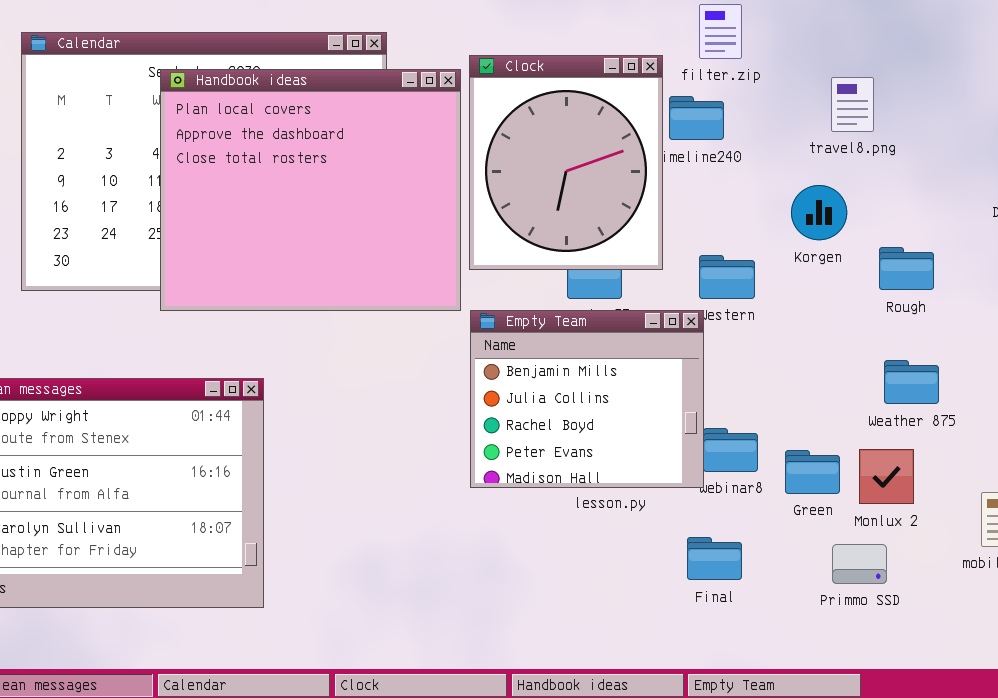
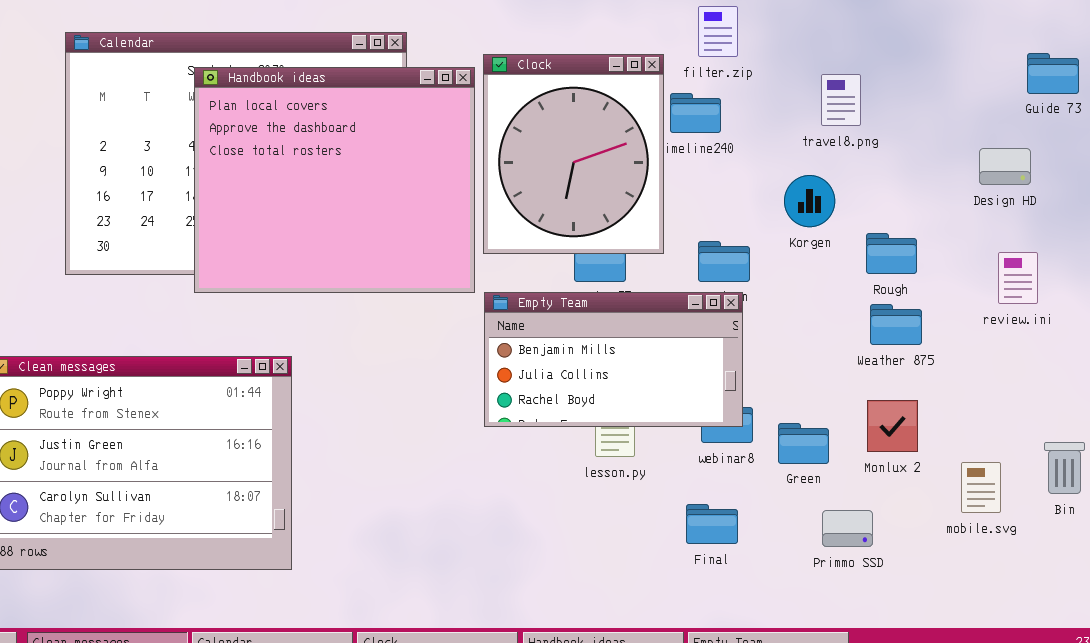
Empty Team: [470,310,704,488] -> [484,292,743,427], resized
Weather 875: [884,360,939,404] -> [870,304,922,345], moved
Monlux 2: [859,449,914,504] -> [867,400,918,452], moved

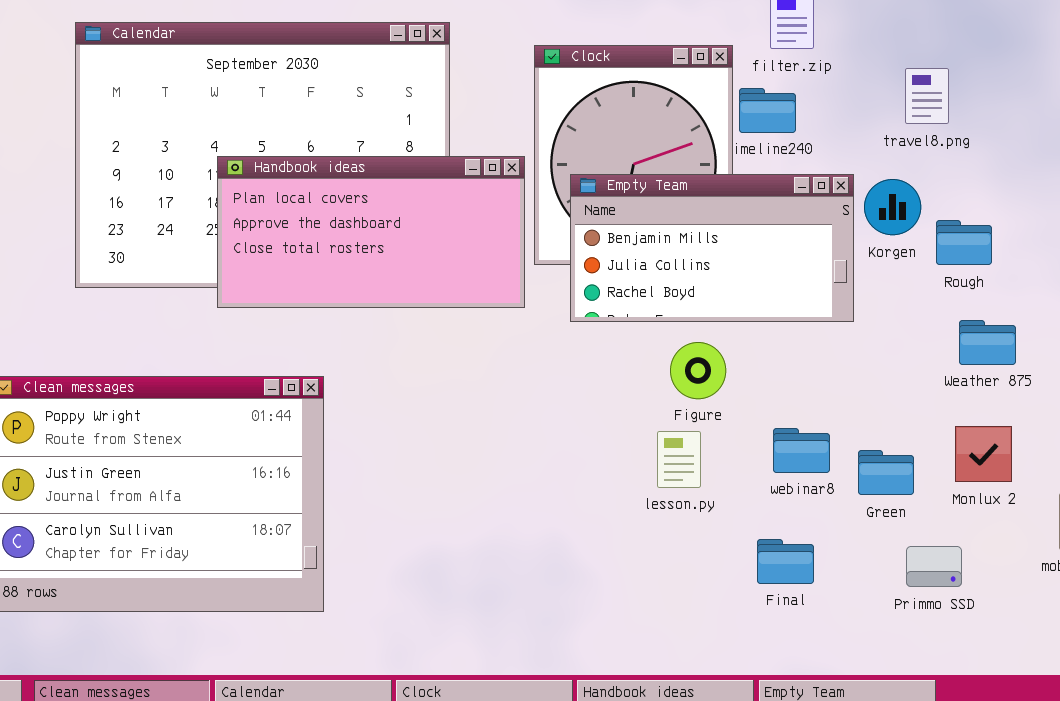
Handbook ideas: [194,67,475,293] -> [217,156,525,308], resized
Rough: [866,233,917,274] -> [936,220,992,265], moved
Empty Team: [484,292,743,427] -> [570,174,854,322], moved

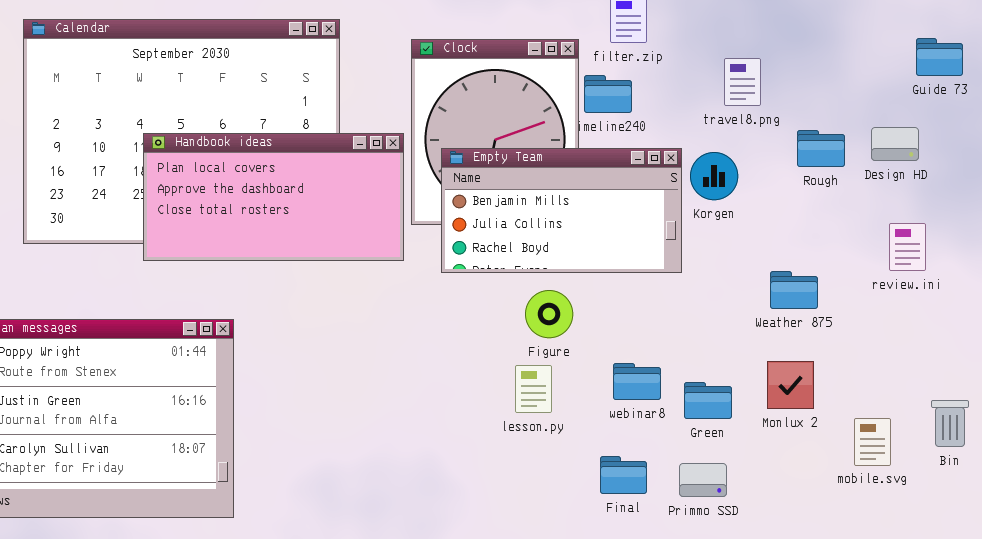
Rough: [936,220,992,265] -> [797,130,845,167], moved
Primmo SSD: [906,546,962,587] -> [679,463,727,497], moved

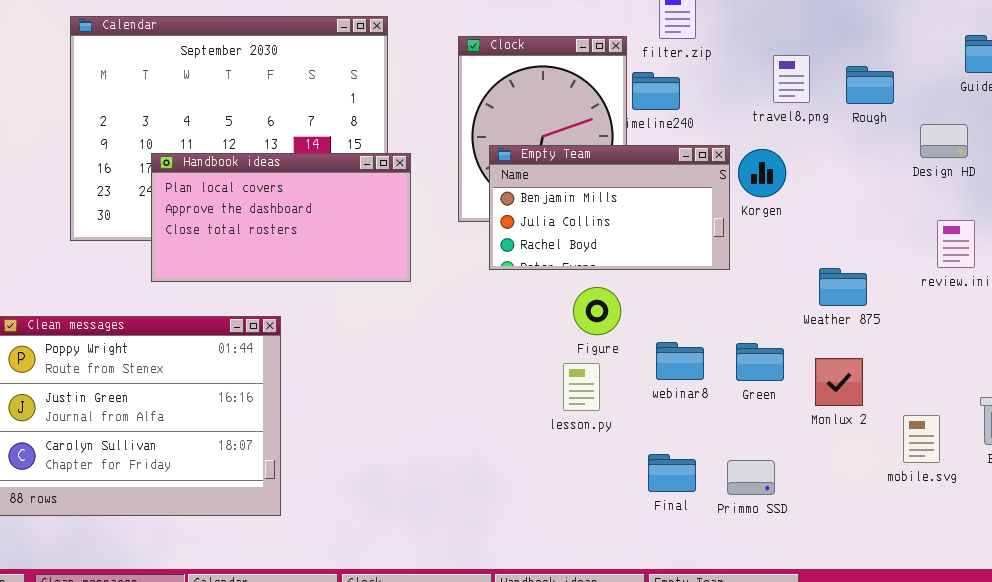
Rough: [797,130,845,167] -> [846,66,894,104], moved
Handbook ideas: [143,133,404,261] -> [151,153,411,282], moved
webinar8: [613,363,661,400] -> [656,342,704,380], moved
Green: [684,382,732,419] -> [736,343,784,381], moved

